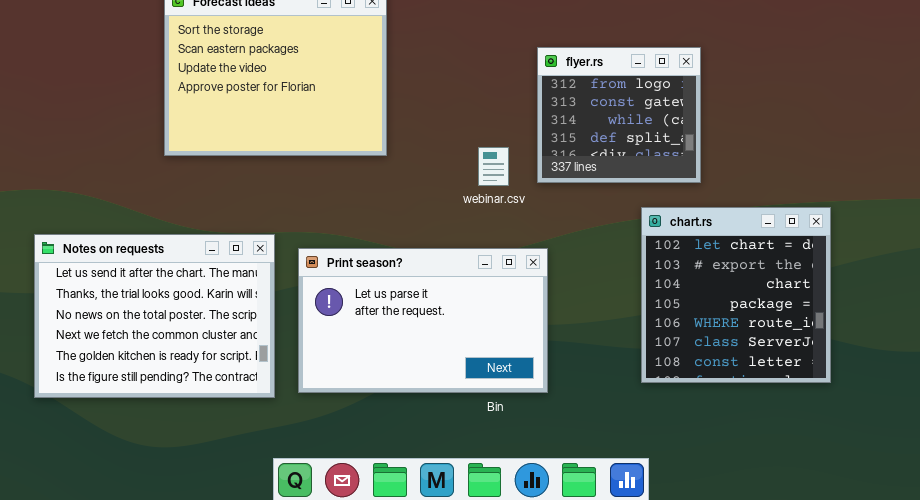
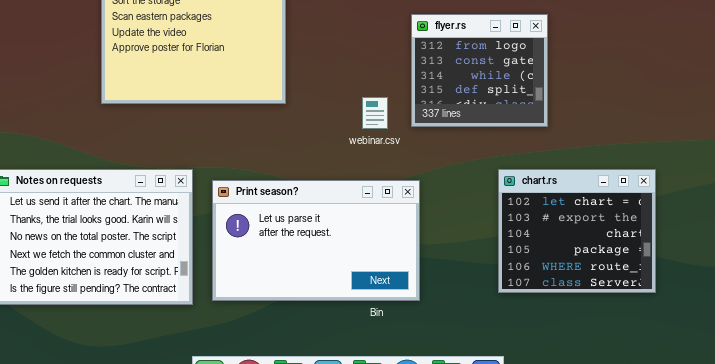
chart.rs: [641,207,831,383] -> [498,169,656,293], resized

